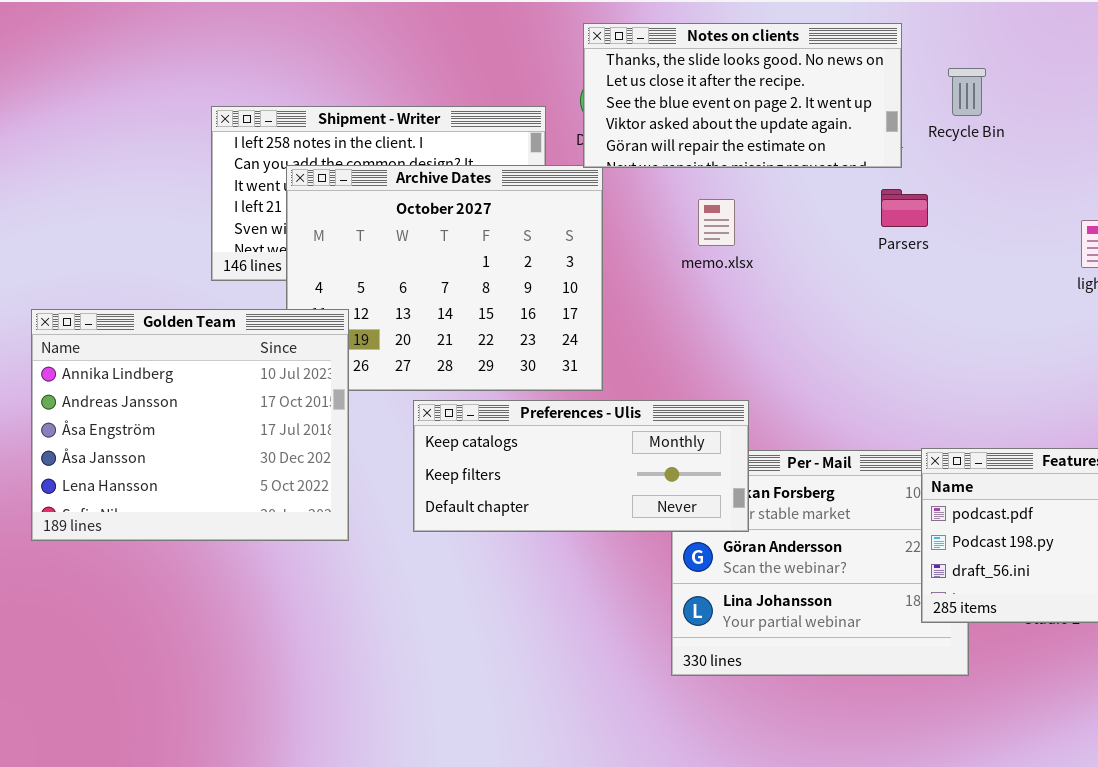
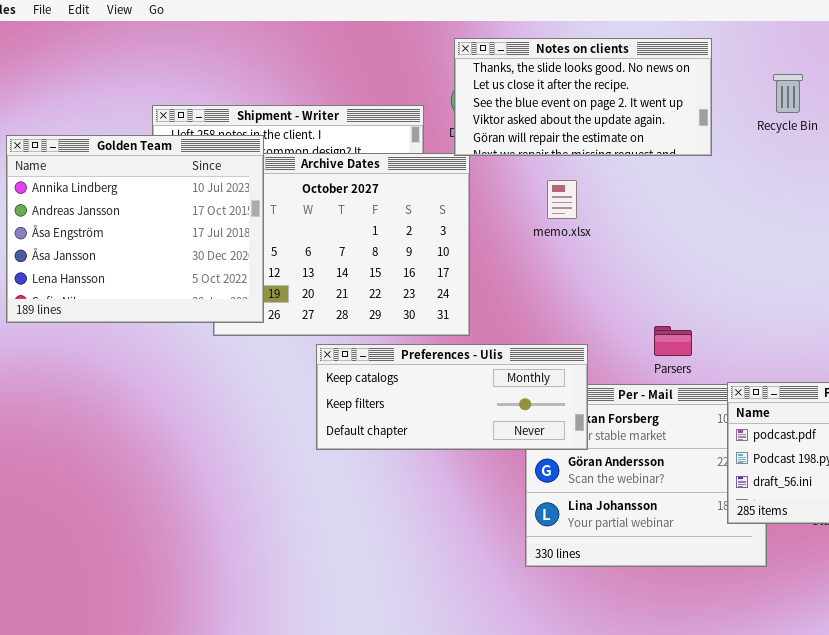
Recycle Bin: [948,68,986,116] -> [773,74,803,113], moved
Parsers: [881,189,928,227] -> [654,326,692,356], moved
Golden Team: [31,309,349,541] -> [6,135,264,323], moved

